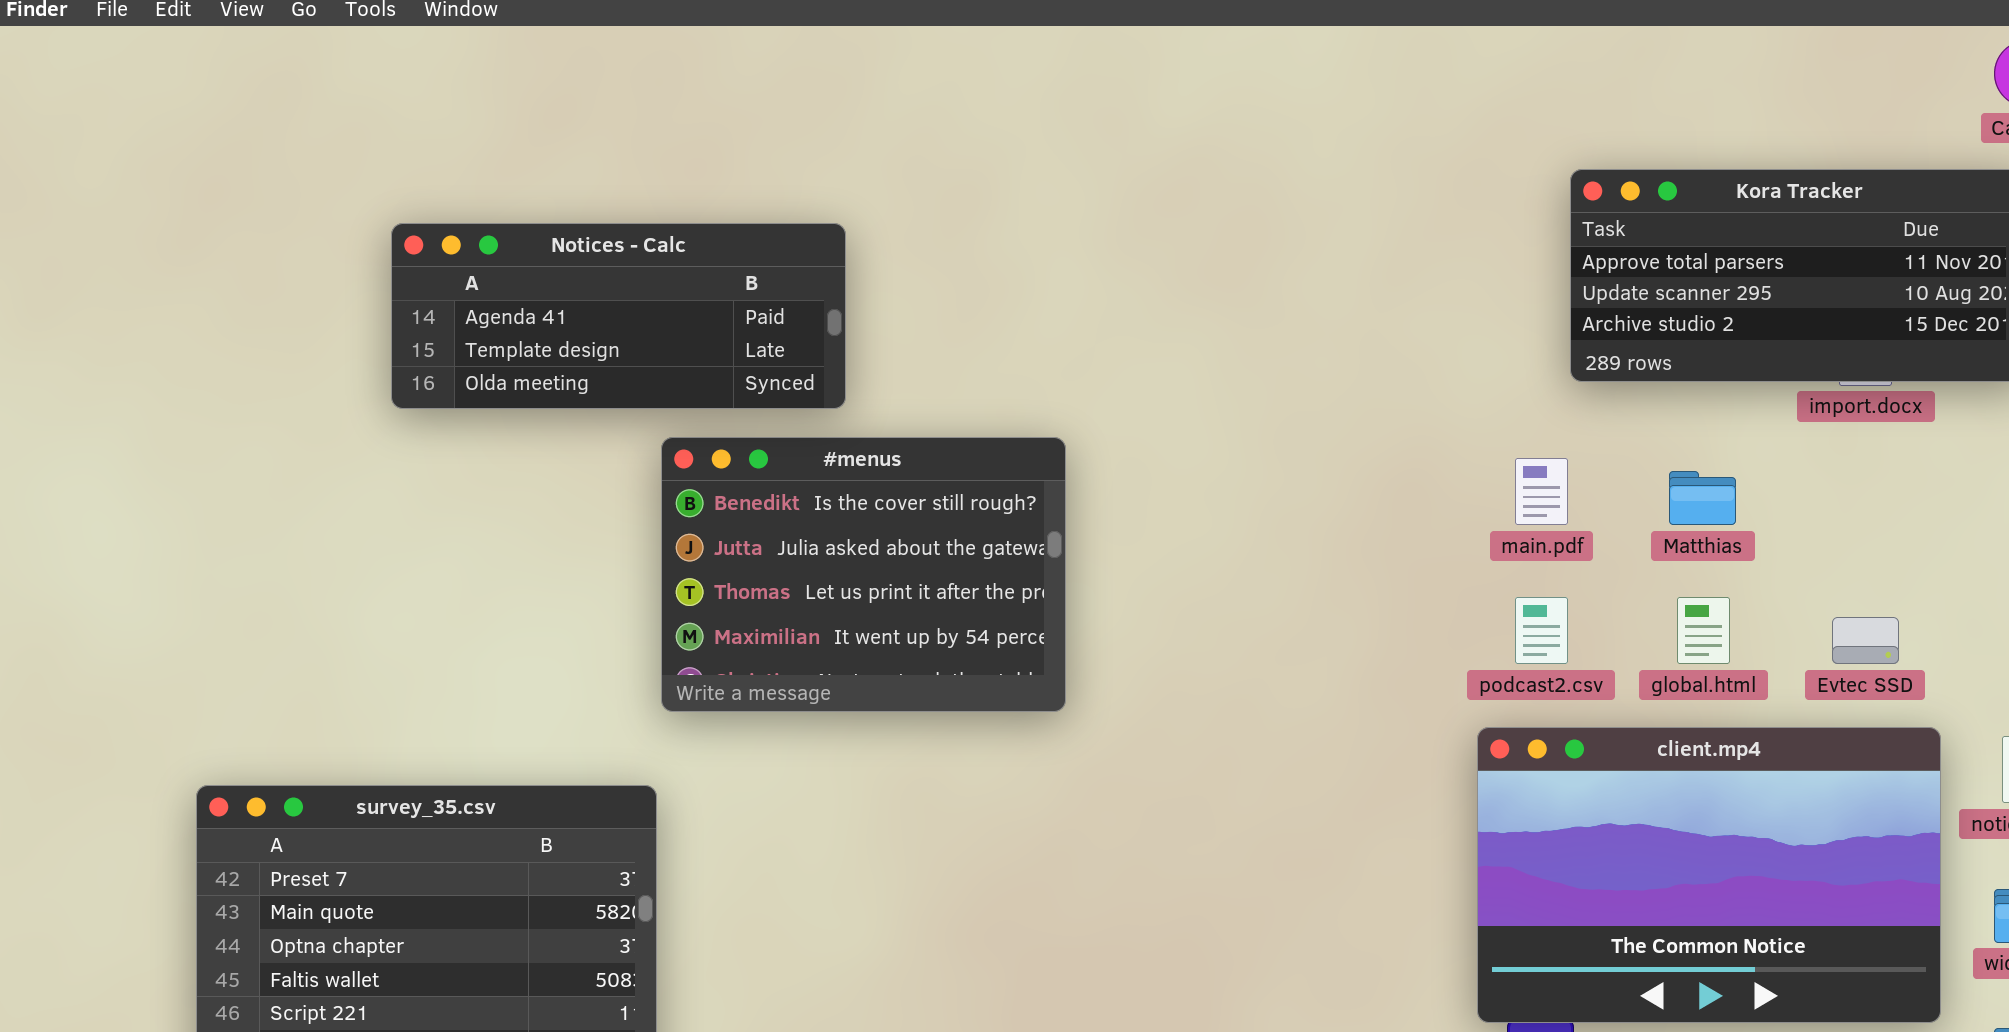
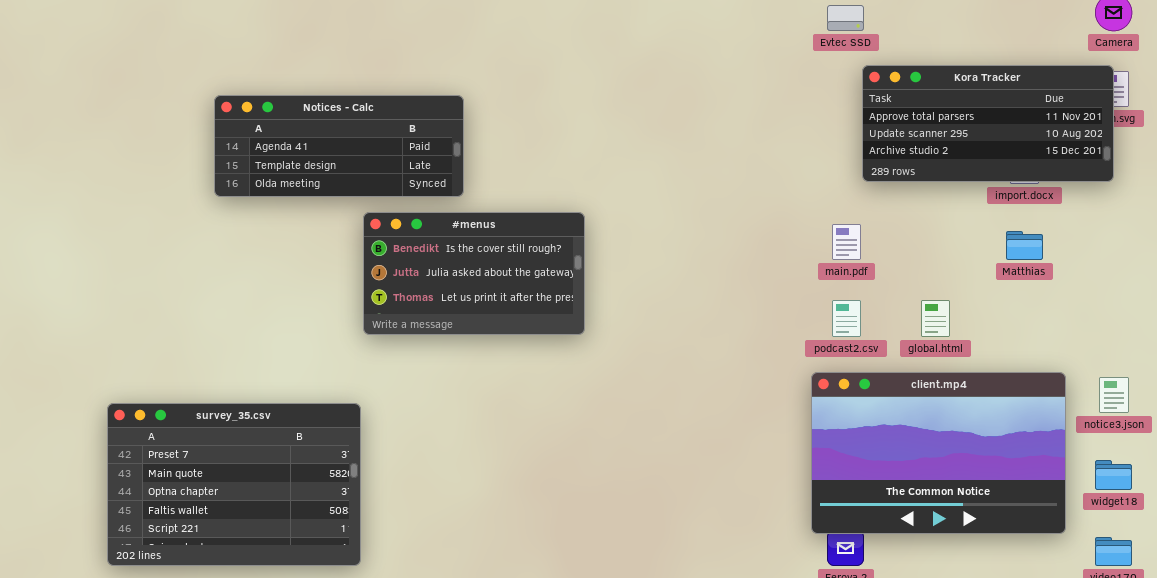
#menus: [661,437,1066,712] -> [363,212,585,335], resized
Matthias: [1669,471,1736,525] -> [1006,231,1043,260], moved
Evtec SSD: [1832,617,1899,664] -> [827,5,864,31], moved

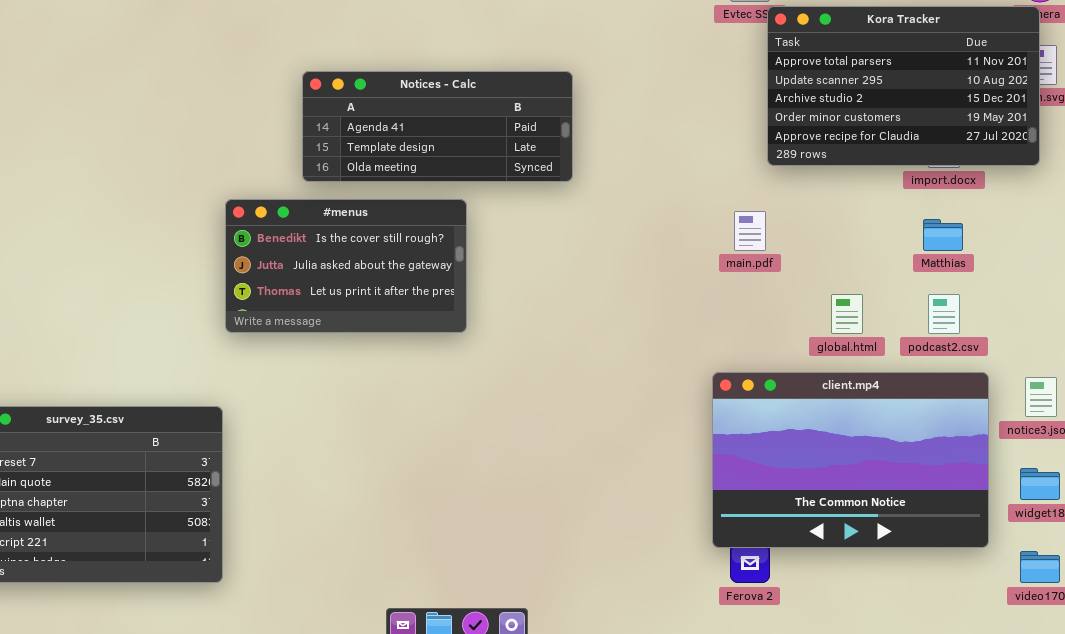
Kora Tracker: [862,65,1114,182] -> [767,6,1040,166], resized
Notices - Calc: [214,95,464,197] -> [302,71,573,182], moved
podcast2.csv: [832,300,861,337] -> [928,294,960,334], moved

